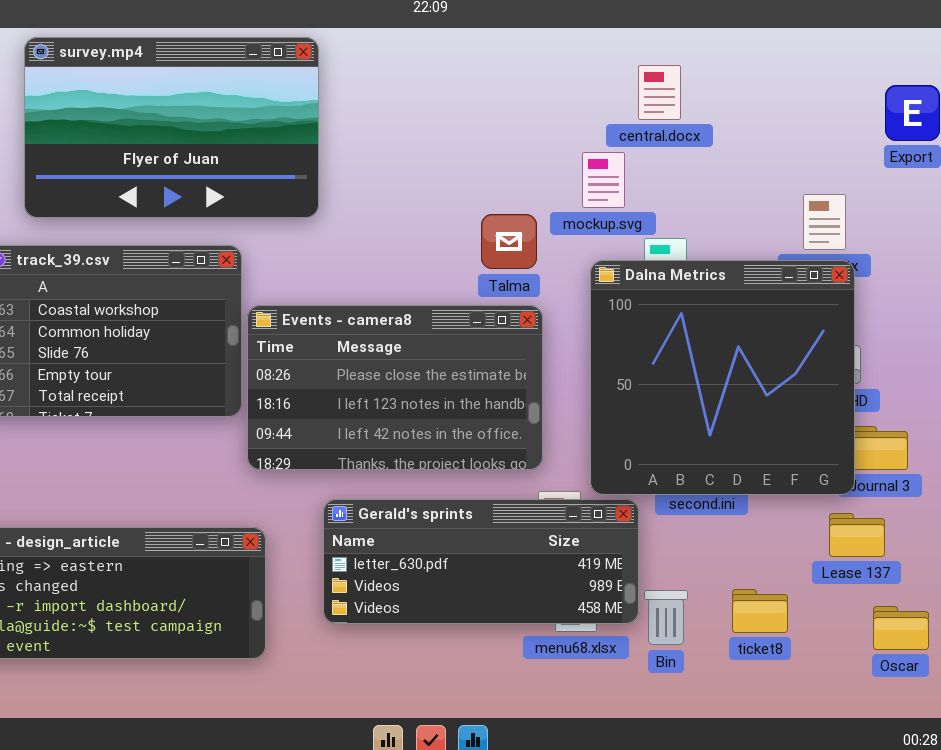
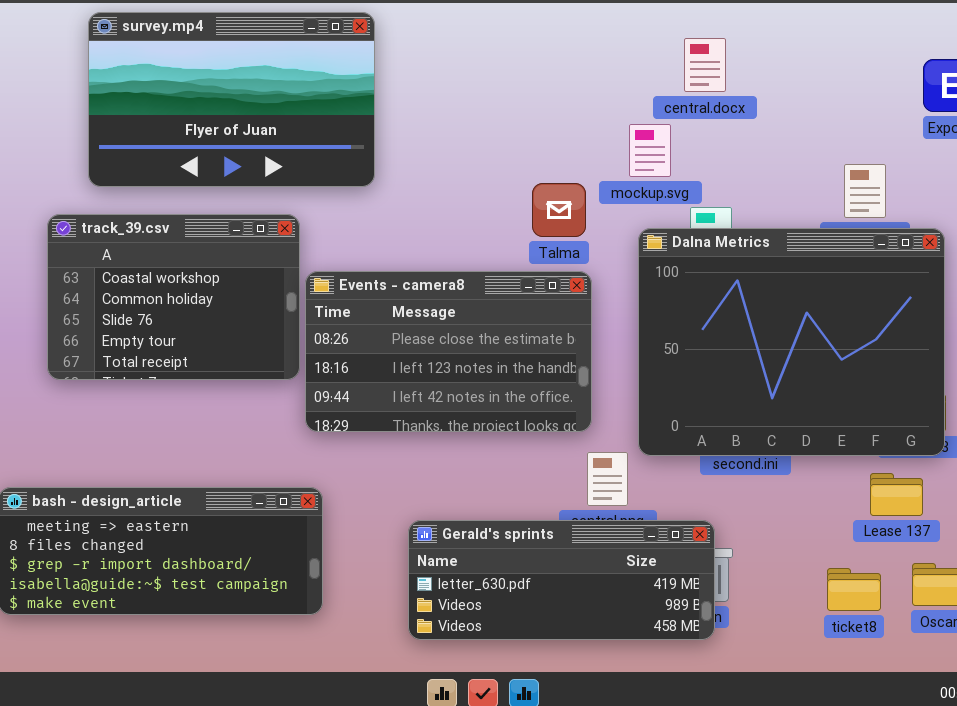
Dalna Metrics: [590,260,855,495] -> [638,228,945,456], resized
Gerald's sprints: [323,499,639,624] -> [408,520,715,640], moved
ticket8: [732,589,788,633] -> [827,568,881,611], moved

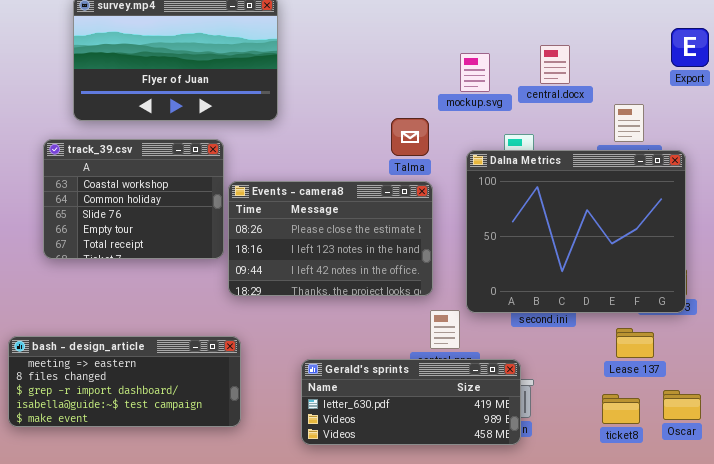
central.docx: [684,38,726,92] -> [540,45,570,84], moved
mockup.svg: [629,124,671,177] -> [460,53,490,92], moved
Lease 137: [870,473,923,516] -> [616,328,654,358], moved

